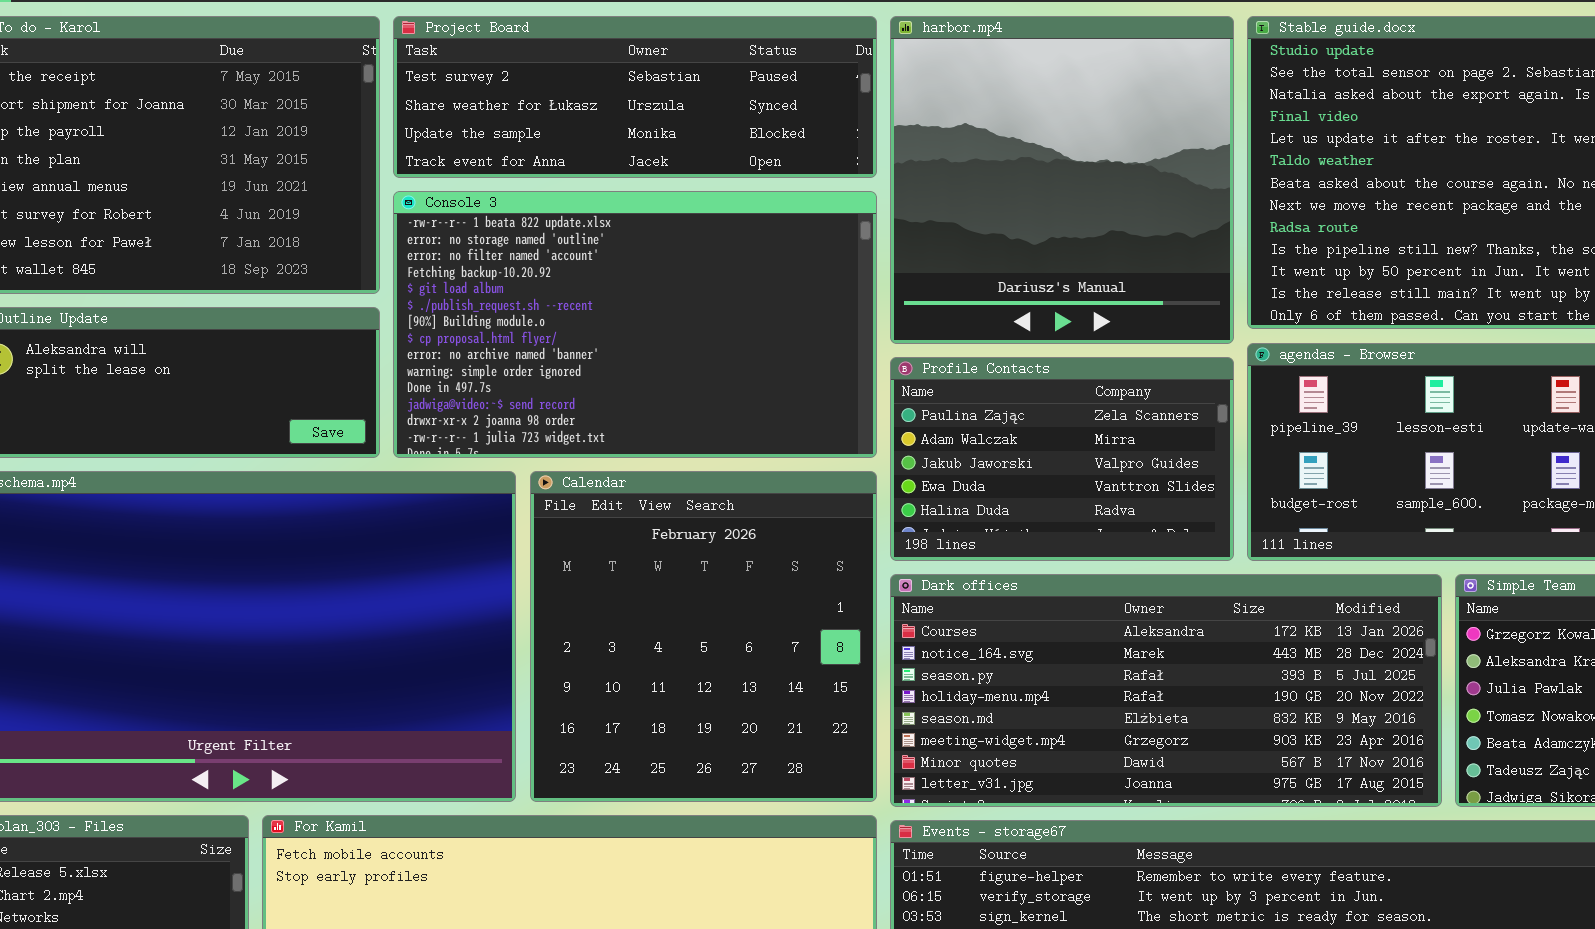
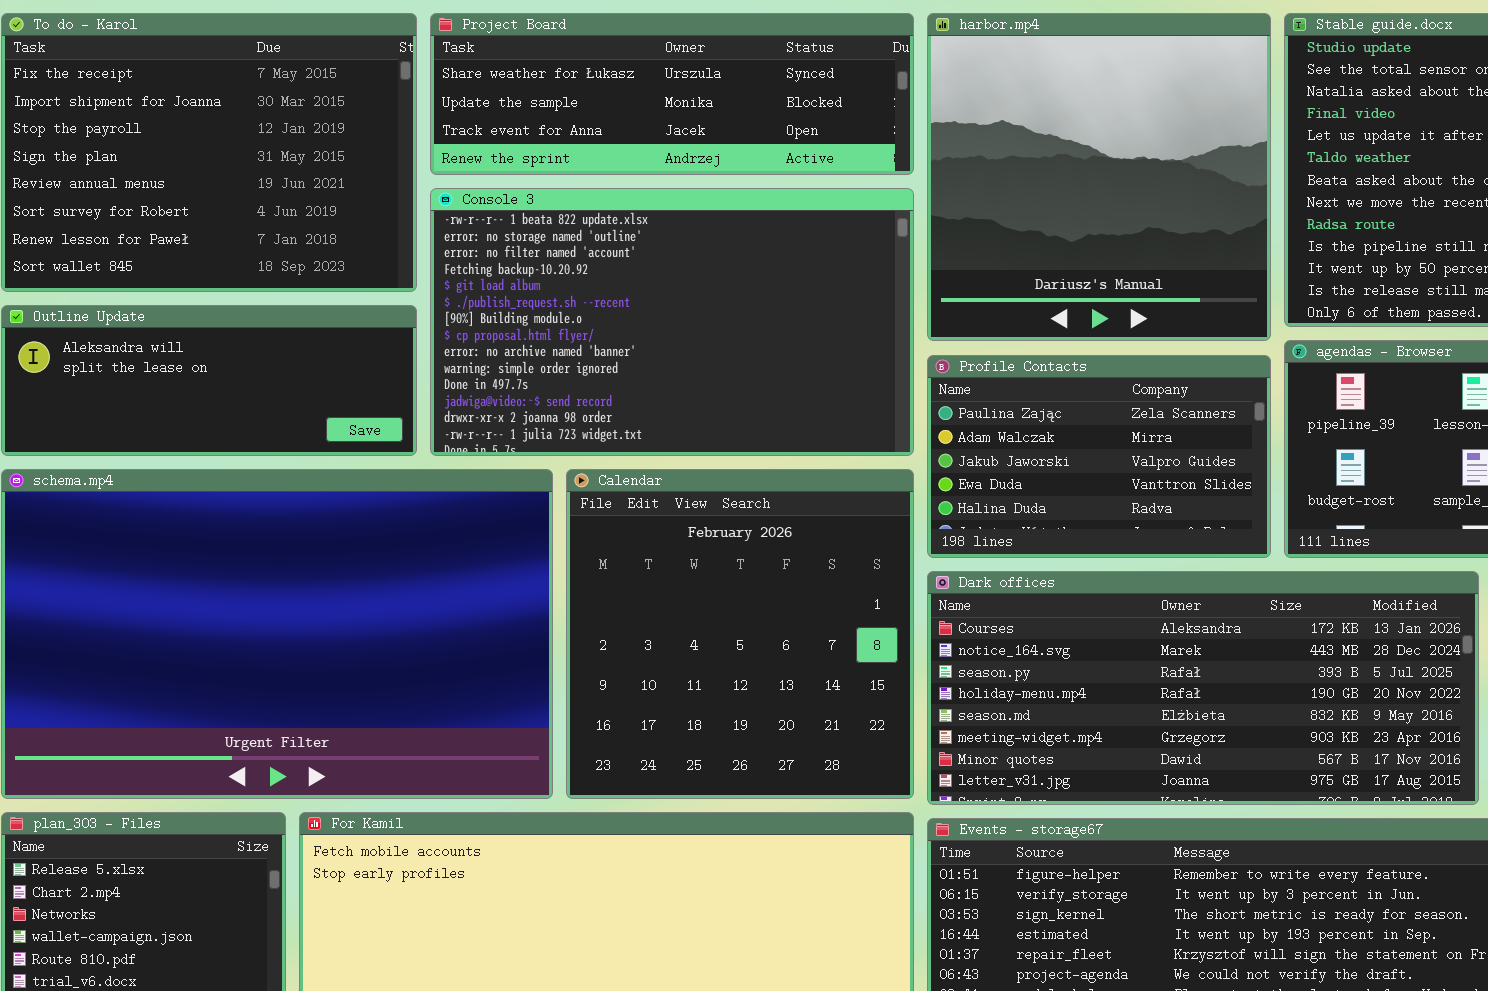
Project Board: [393,16,877,178] -> [430,13,914,175], scrolled down 1 row

